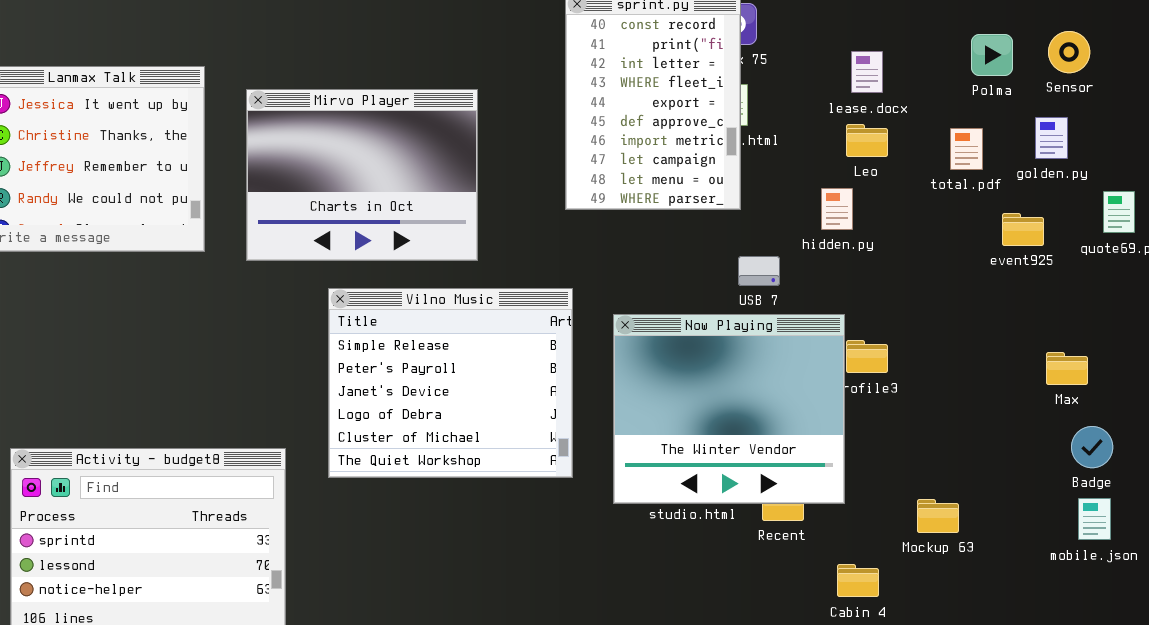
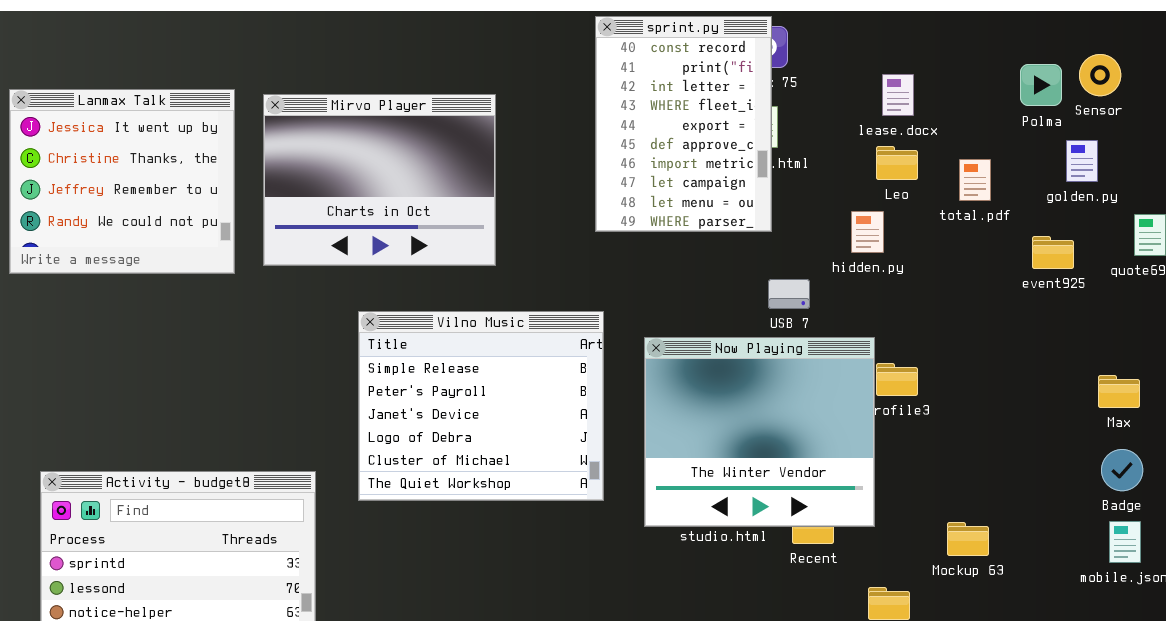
Polma: [971,34,1013,76] -> [1020,64,1062,106], moved
Mirvo Player: [246,89,478,261] -> [263,94,496,266], moved
total.pdf: [950,128,983,170] -> [959,159,991,201], moved
Max: [1046,352,1088,385] -> [1098,375,1140,408], moved

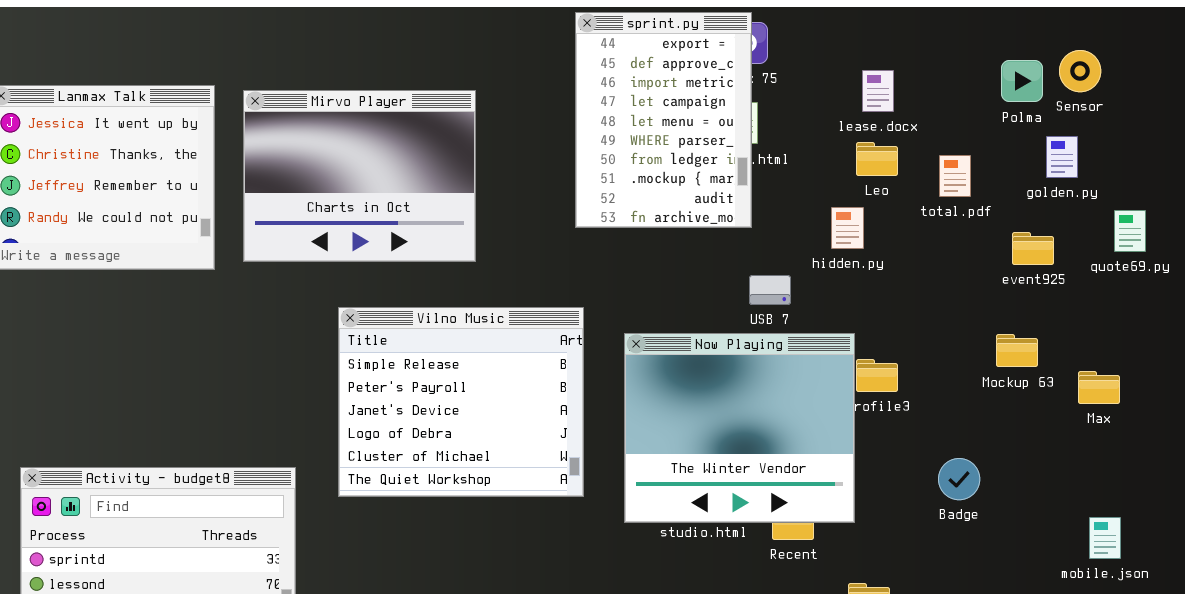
sprint.py: [595,16,772,232] -> [575,12,752,228], scrolled down 4 rows
Badge: [1101,449,1143,491] -> [938,458,980,500], moved
Mockup 63: [947,522,989,556] -> [996,334,1038,367], moved

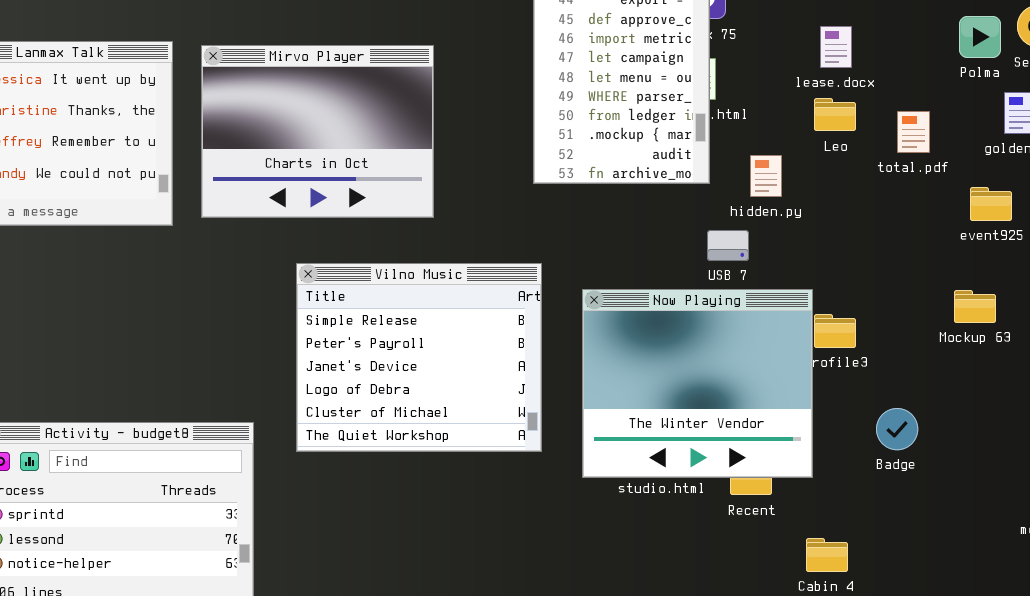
hidden.py: [831,207,864,249] -> [750,155,782,197], moved
Badge: [938,458,980,500] -> [876,408,918,450], moved

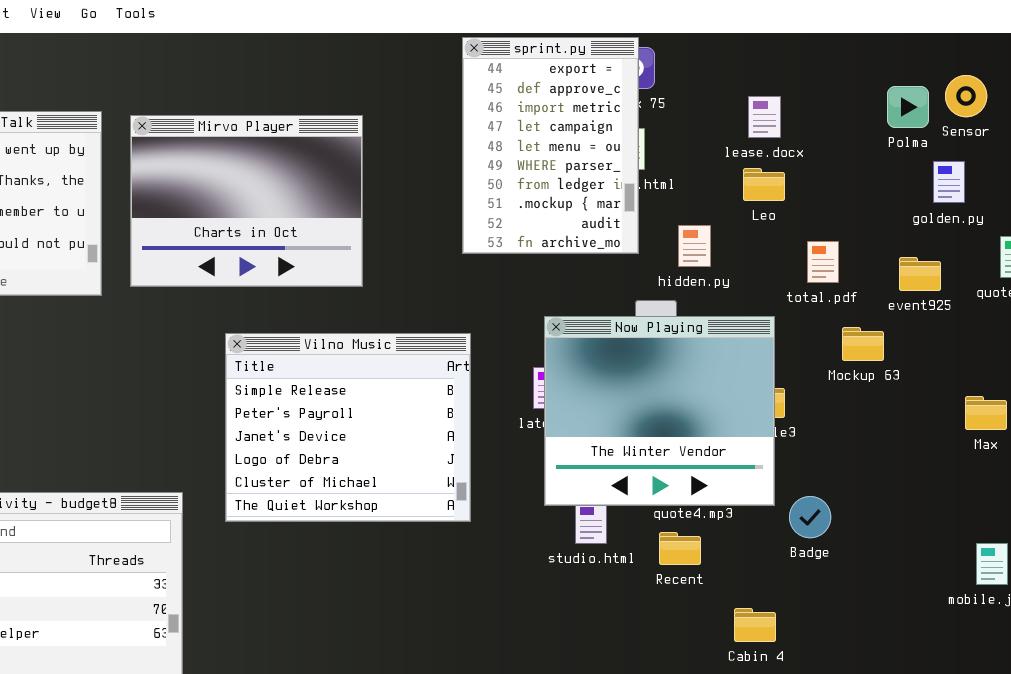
total.pdf: [897,111,930,153] -> [807,241,839,283], moved
Now Playing: [582,289,813,478] -> [544,316,775,506], moved
Mockup 63: [954,290,996,323] -> [842,327,884,361], moved
Badge: [876,408,918,450] -> [789,496,831,538], moved

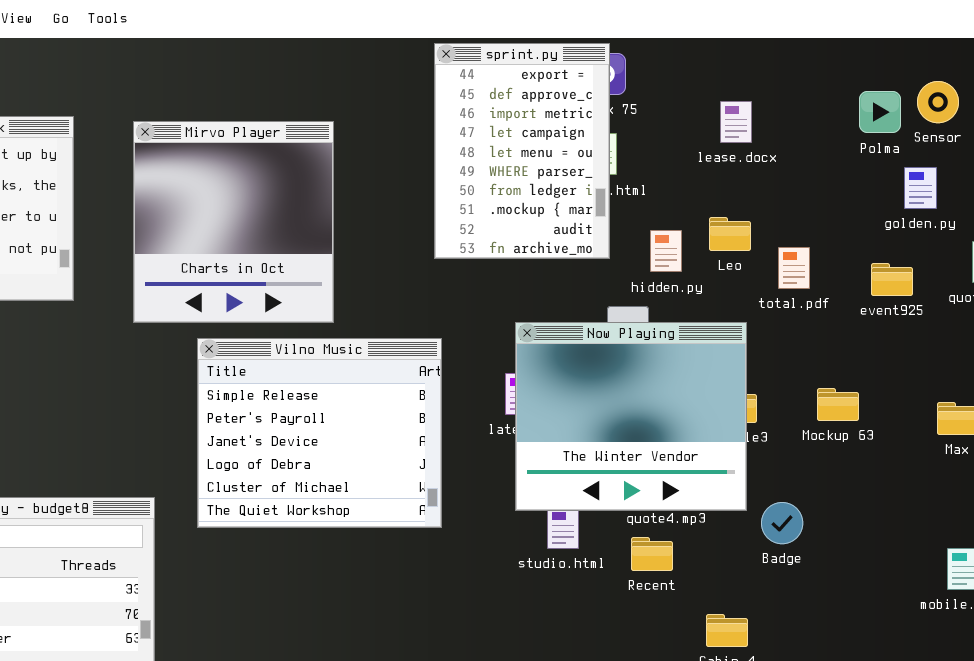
Mirvo Player: [130,115,363,287] -> [133,121,334,323], resized
Leo: [743,168,785,201] -> [709,217,751,251], moved
Mockup 63: [842,327,884,361] -> [817,388,859,421], moved

